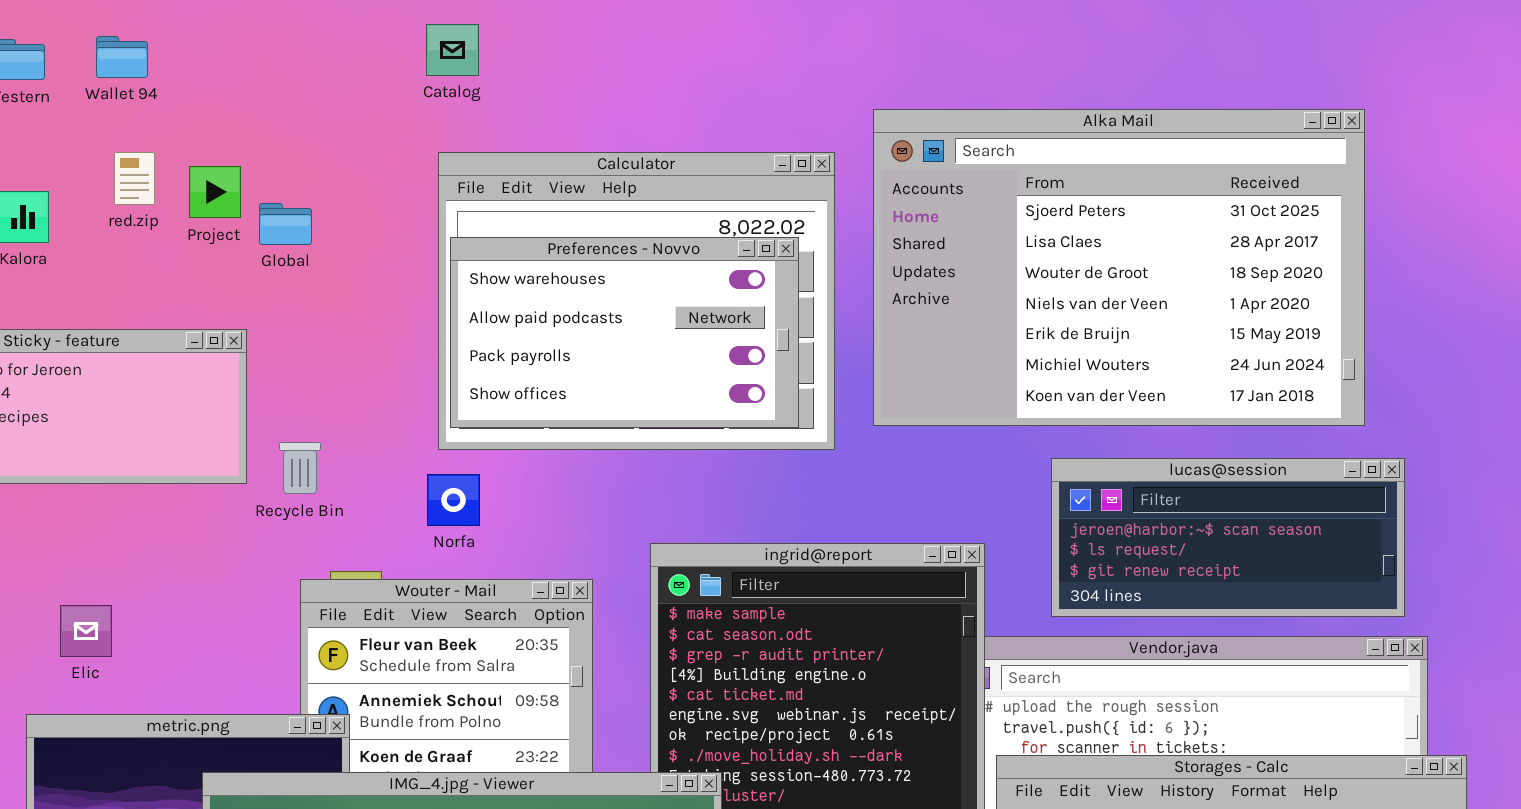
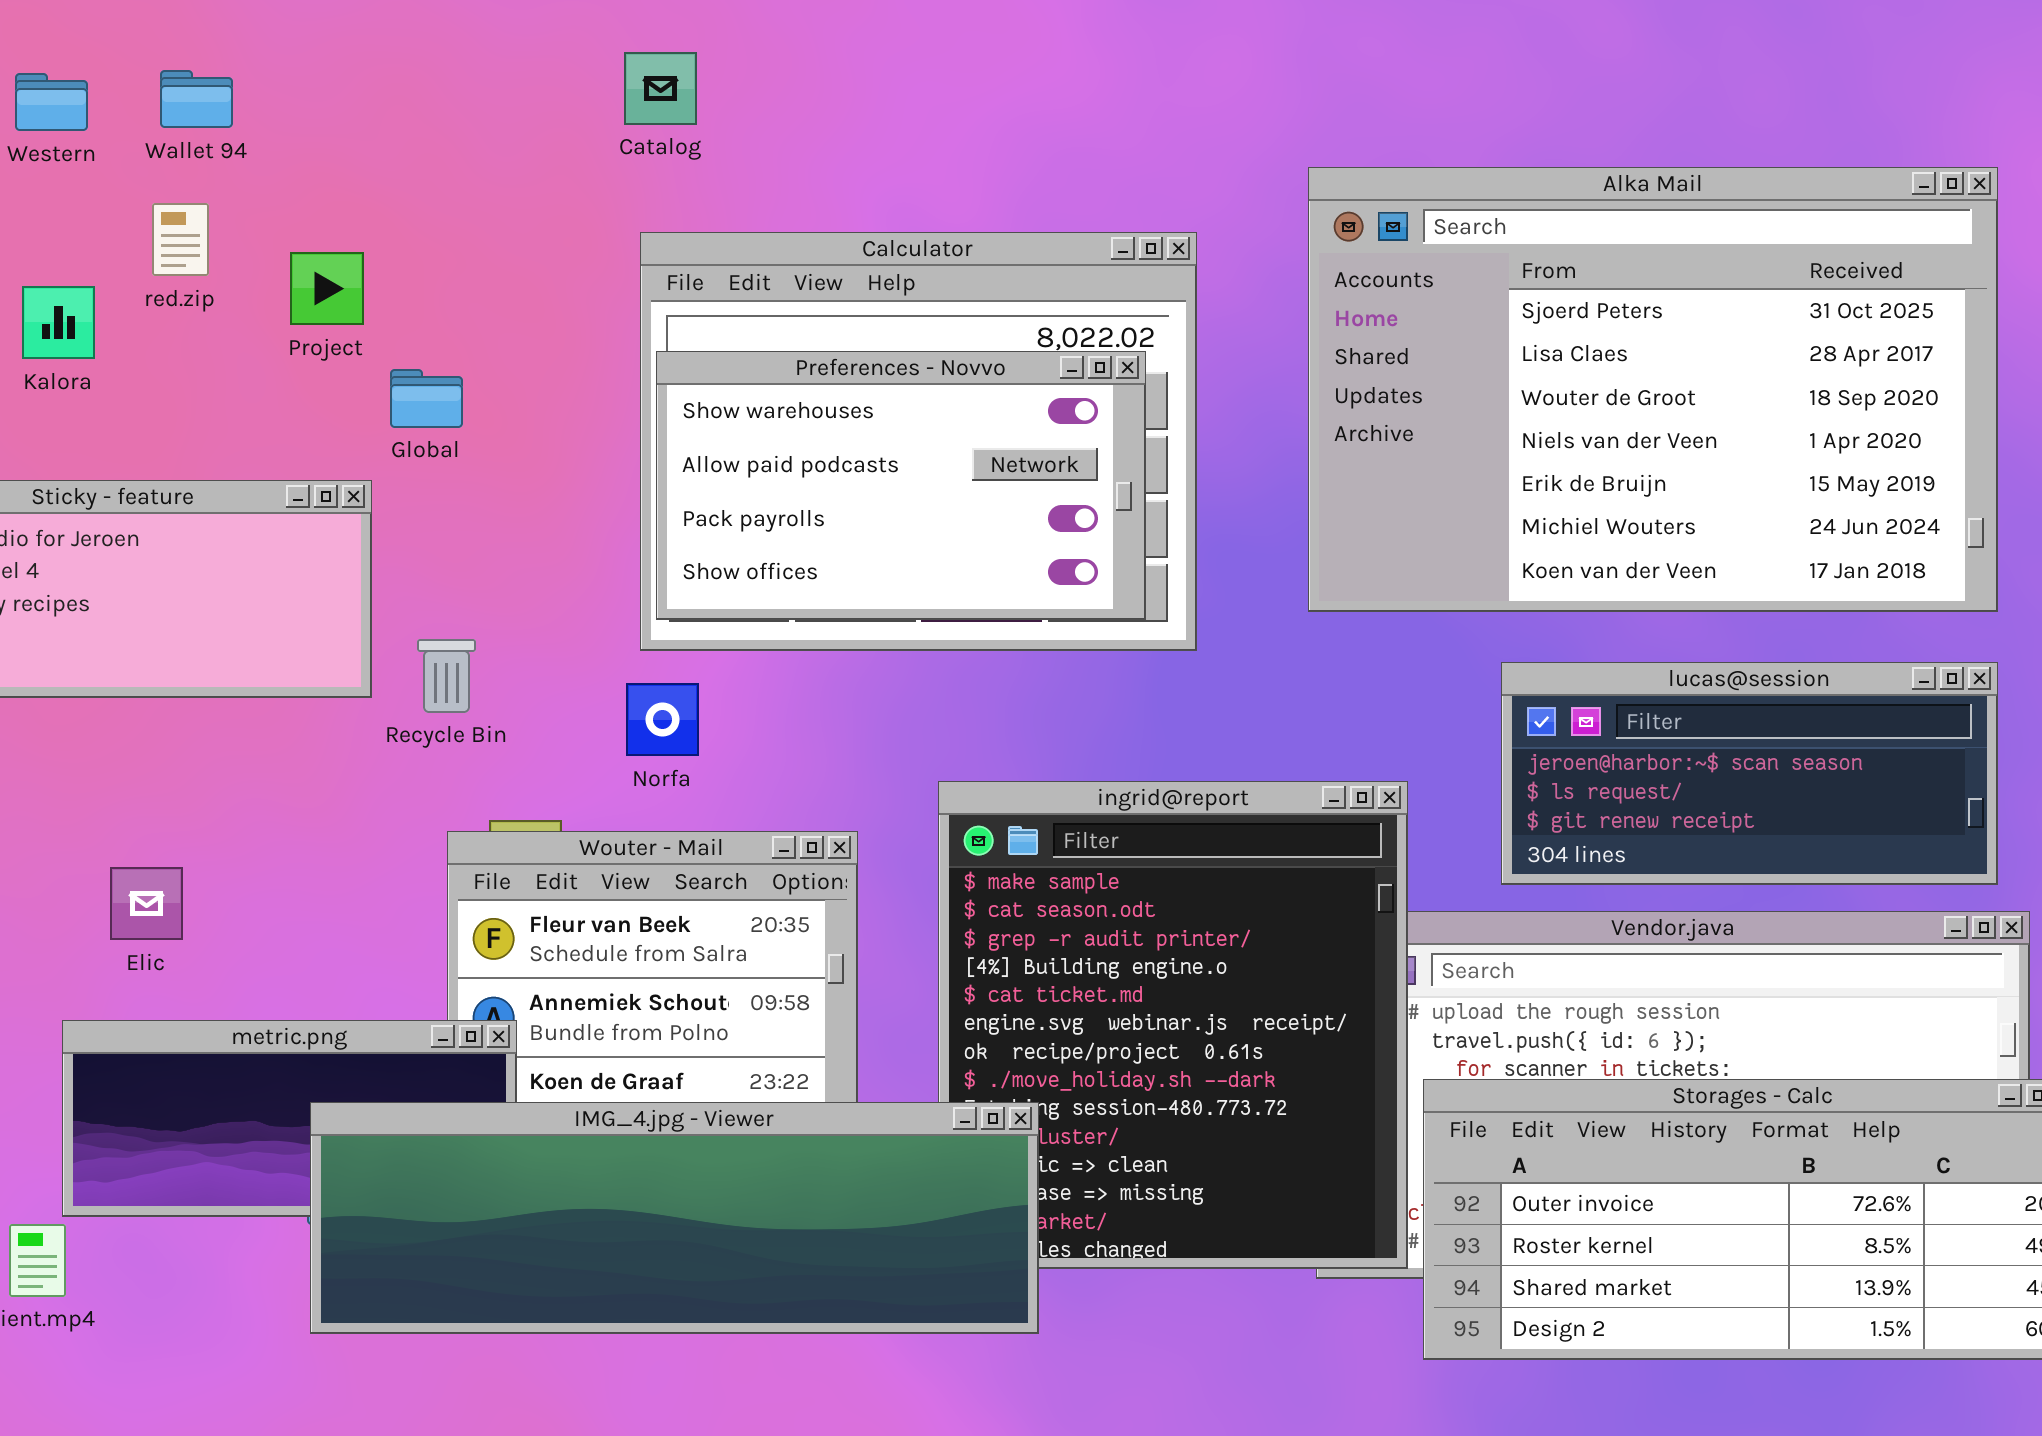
Alka Mail: [873,109,1365,426] -> [1308,167,1998,612], moved
red.zip: [114,152,155,205] -> [152,203,209,276], moved
Global: [259,203,312,245] -> [390,369,463,428], moved

